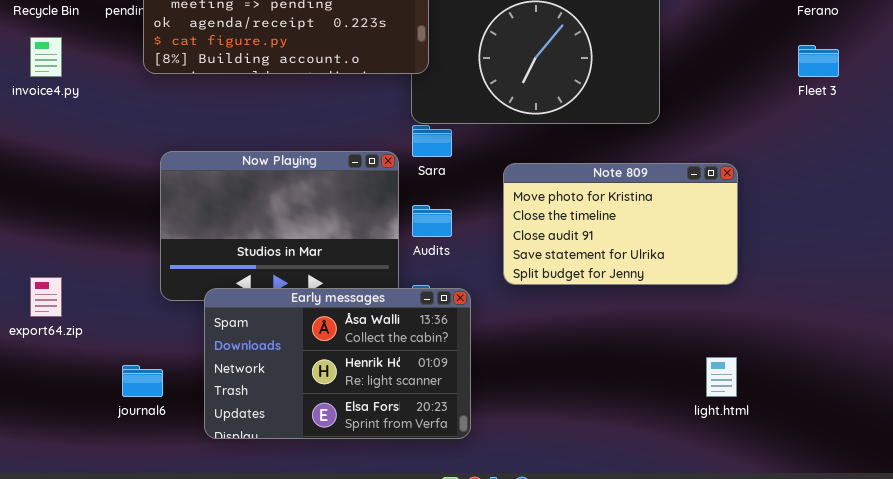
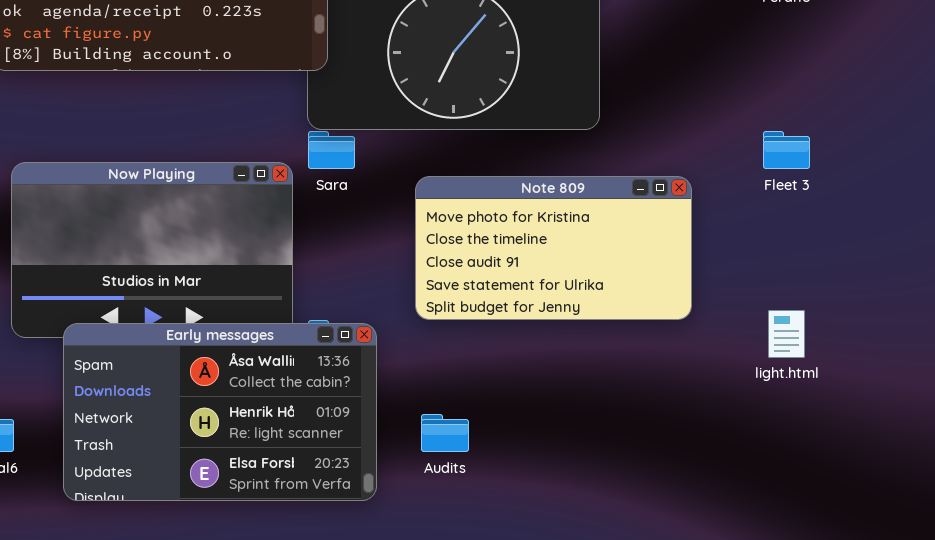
Fleet 3: [798,45,839,77] -> [763,131,810,169], moved
Audits: [412,205,452,237] -> [421,414,469,452], moved
light.html: [706,357,737,397] -> [768,310,805,358], moved

